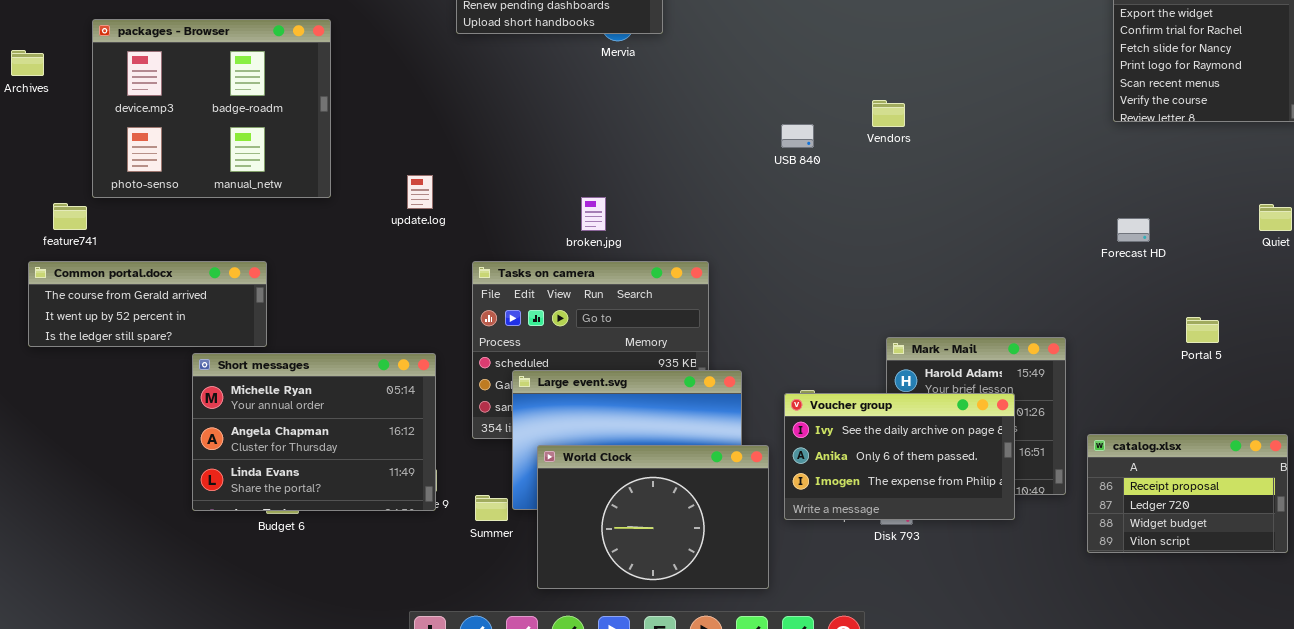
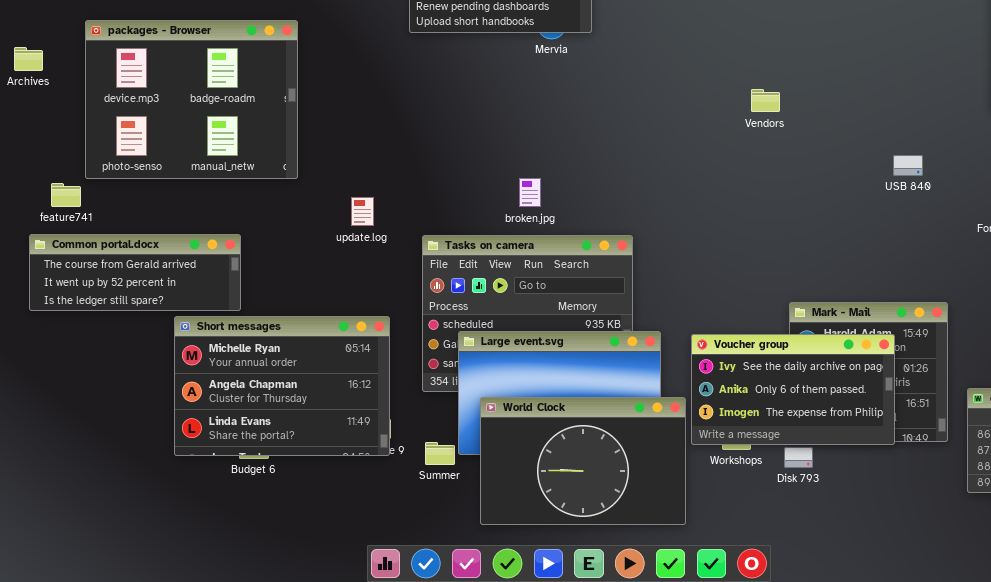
Vendors: [872,100,905,127] -> [751,89,780,112], moved
USB 840: [781,124,814,148] -> [893,155,923,176], moved
update.log: [407,175,433,209] -> [351,197,374,226], moved
Voucher group: [784,393,1015,520] -> [691,334,895,445], moved

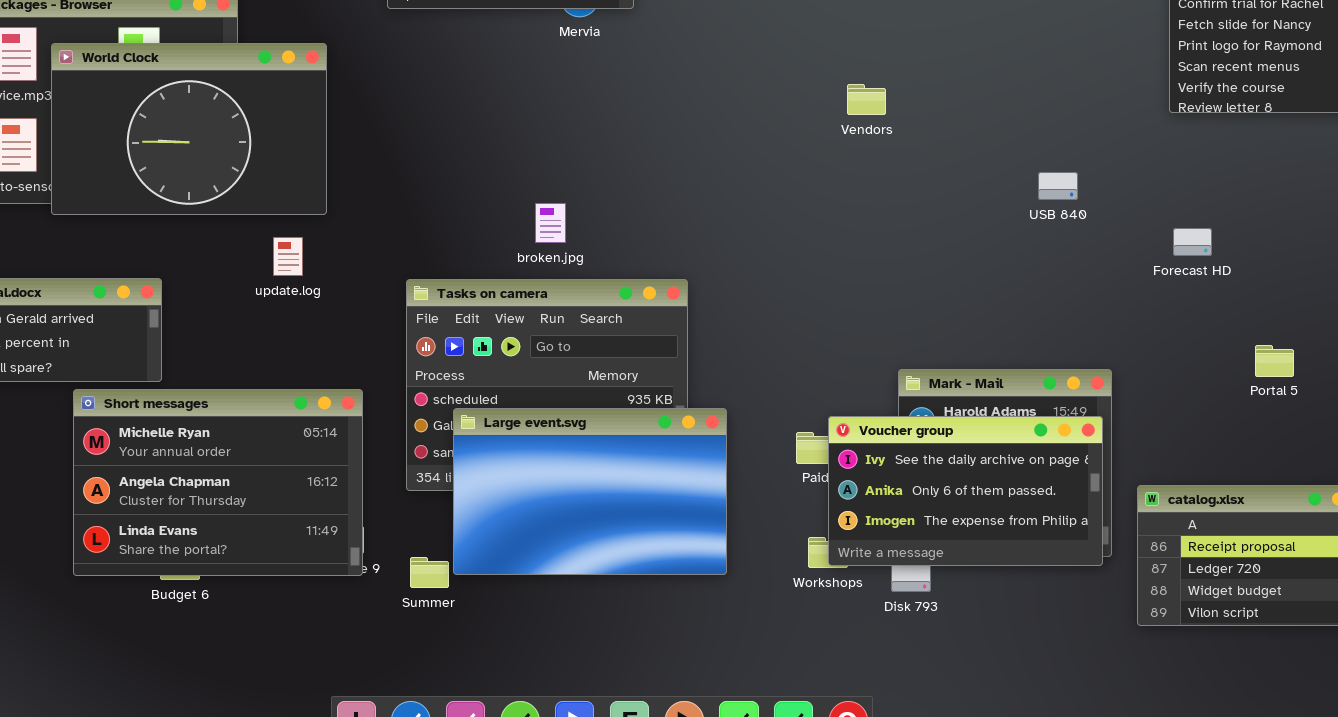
update.log: [351,197,374,226] -> [273,237,303,276], moved
Voucher group: [691,334,895,445] -> [828,416,1103,566], moved
World Clock: [480,397,686,525] -> [51,43,327,215], moved

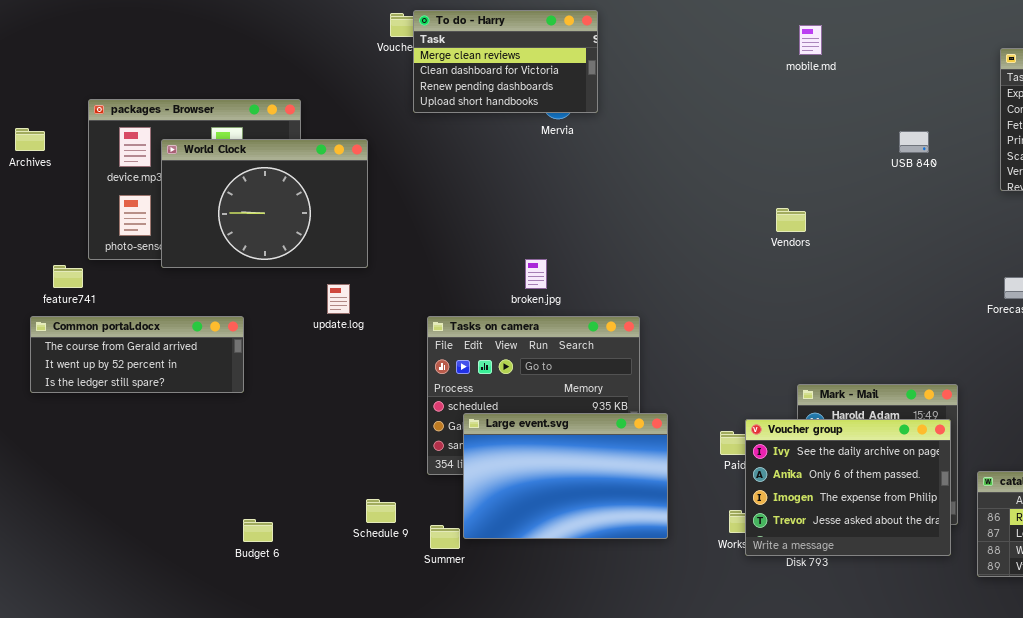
Vendors: [847,84,886,115] -> [776,208,806,232], moved
USB 840: [1038,172,1078,200] -> [899,131,929,153], moved
Short messages: [73,389,363,576] -> none, closed
Voucher group: [828,416,1103,566] -> [745,419,951,556], resized

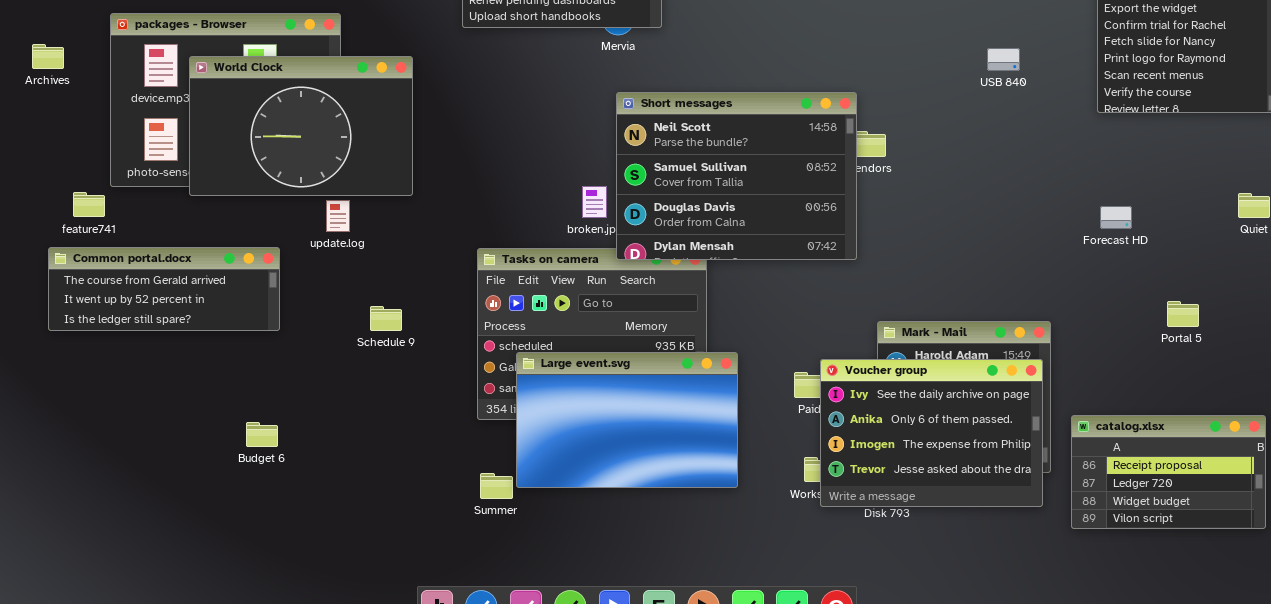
Short messages: none -> [616,92,857,260], opened
update.log: [327,284,350,314] -> [326,200,350,232], moved
Schedule 9: [366,499,396,523] -> [370,306,402,331], moved
Budget 6: [243,519,273,542] -> [246,422,278,447], moved

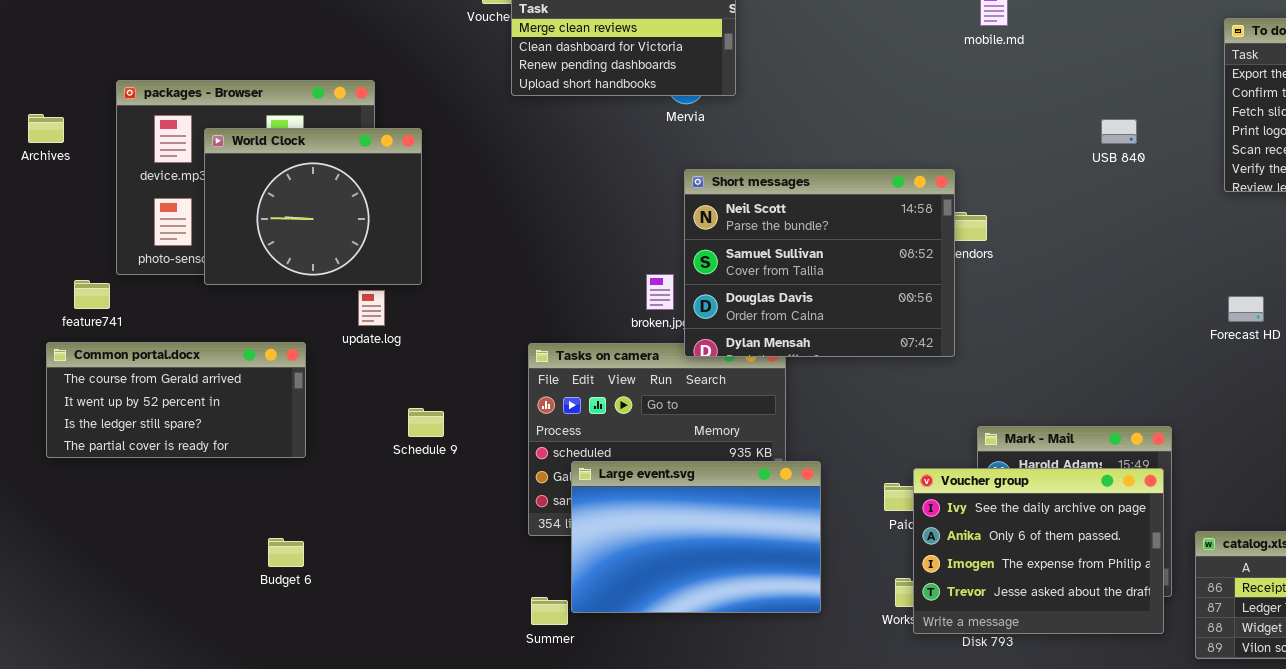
World Clock: [189,56,413,196] -> [204,128,422,285], resized
Common portal.docx: [48,247,280,331] -> [46,342,306,458], resized

